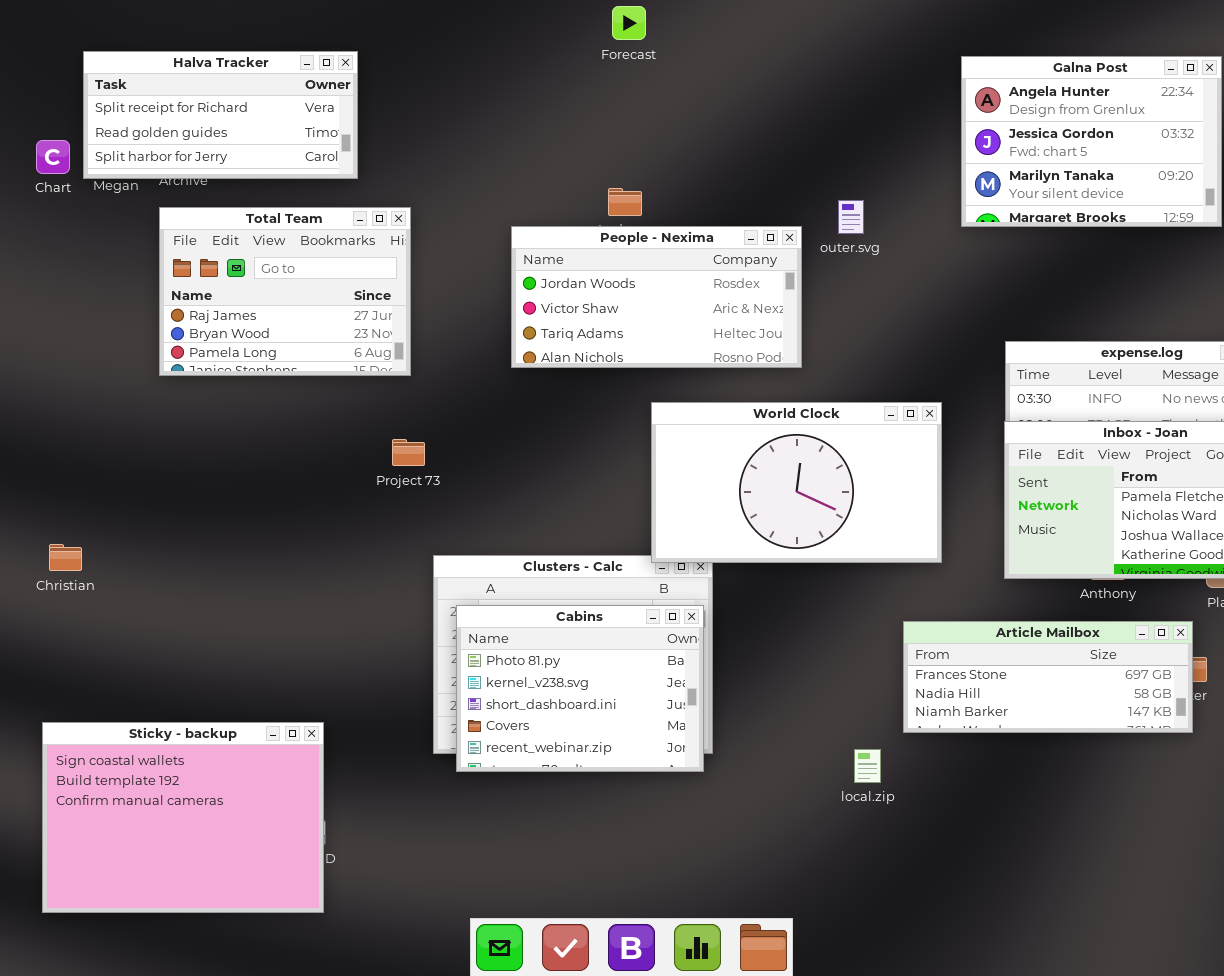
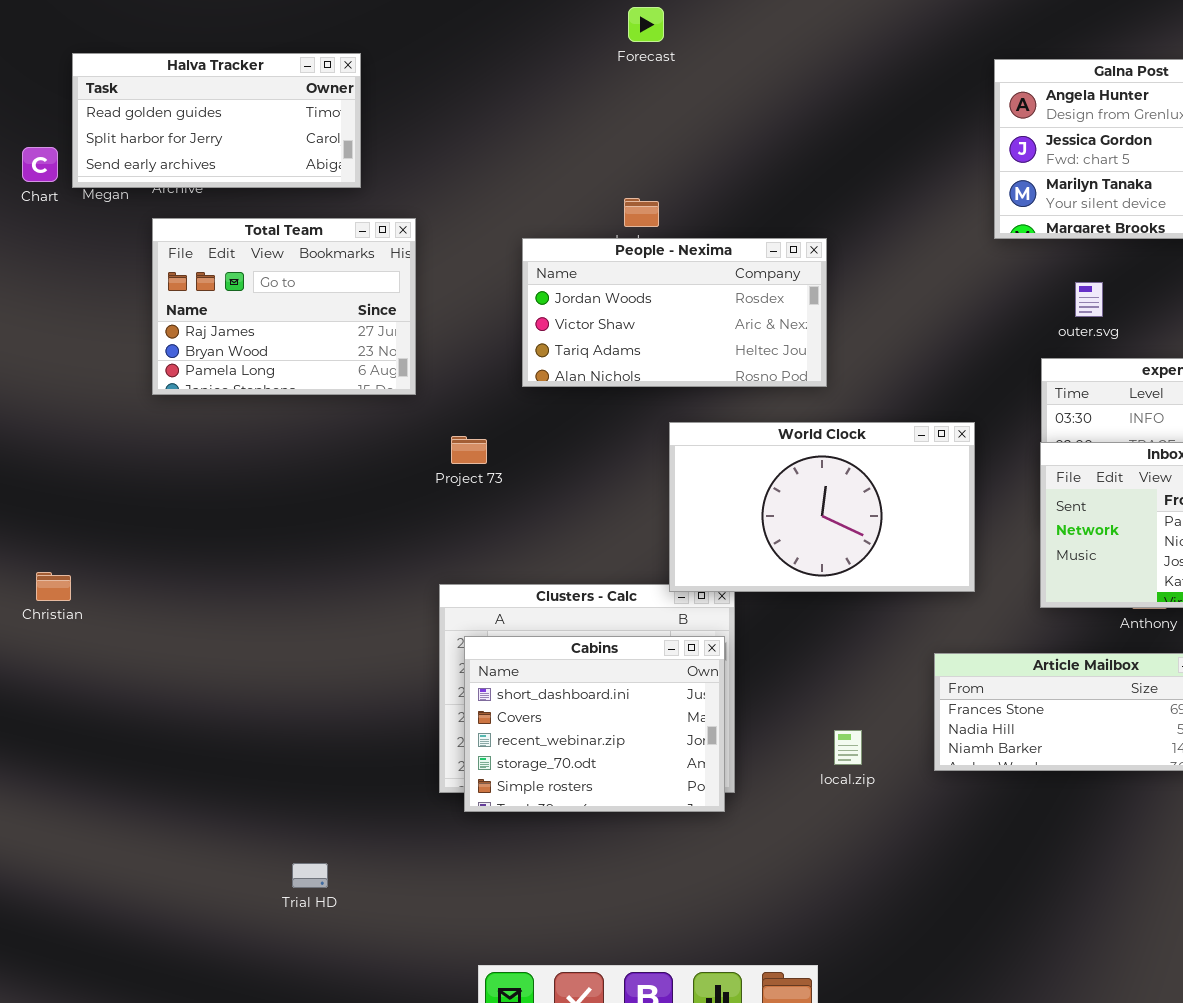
Halva Tracker: [83,51,358,179] -> [72,53,361,188], scrolled down 1 row
outer.svg: [838,200,864,234] -> [1075,282,1103,317], moved
Project 73: [392,439,425,466] -> [451,436,487,464], moved
Cabins: [456,605,704,772] -> [464,636,725,812], scrolled down 2 rows
Sticky - backup: [42,722,324,913] -> none, closed
local.zip: [854,749,881,783] -> [834,730,862,765], moved

